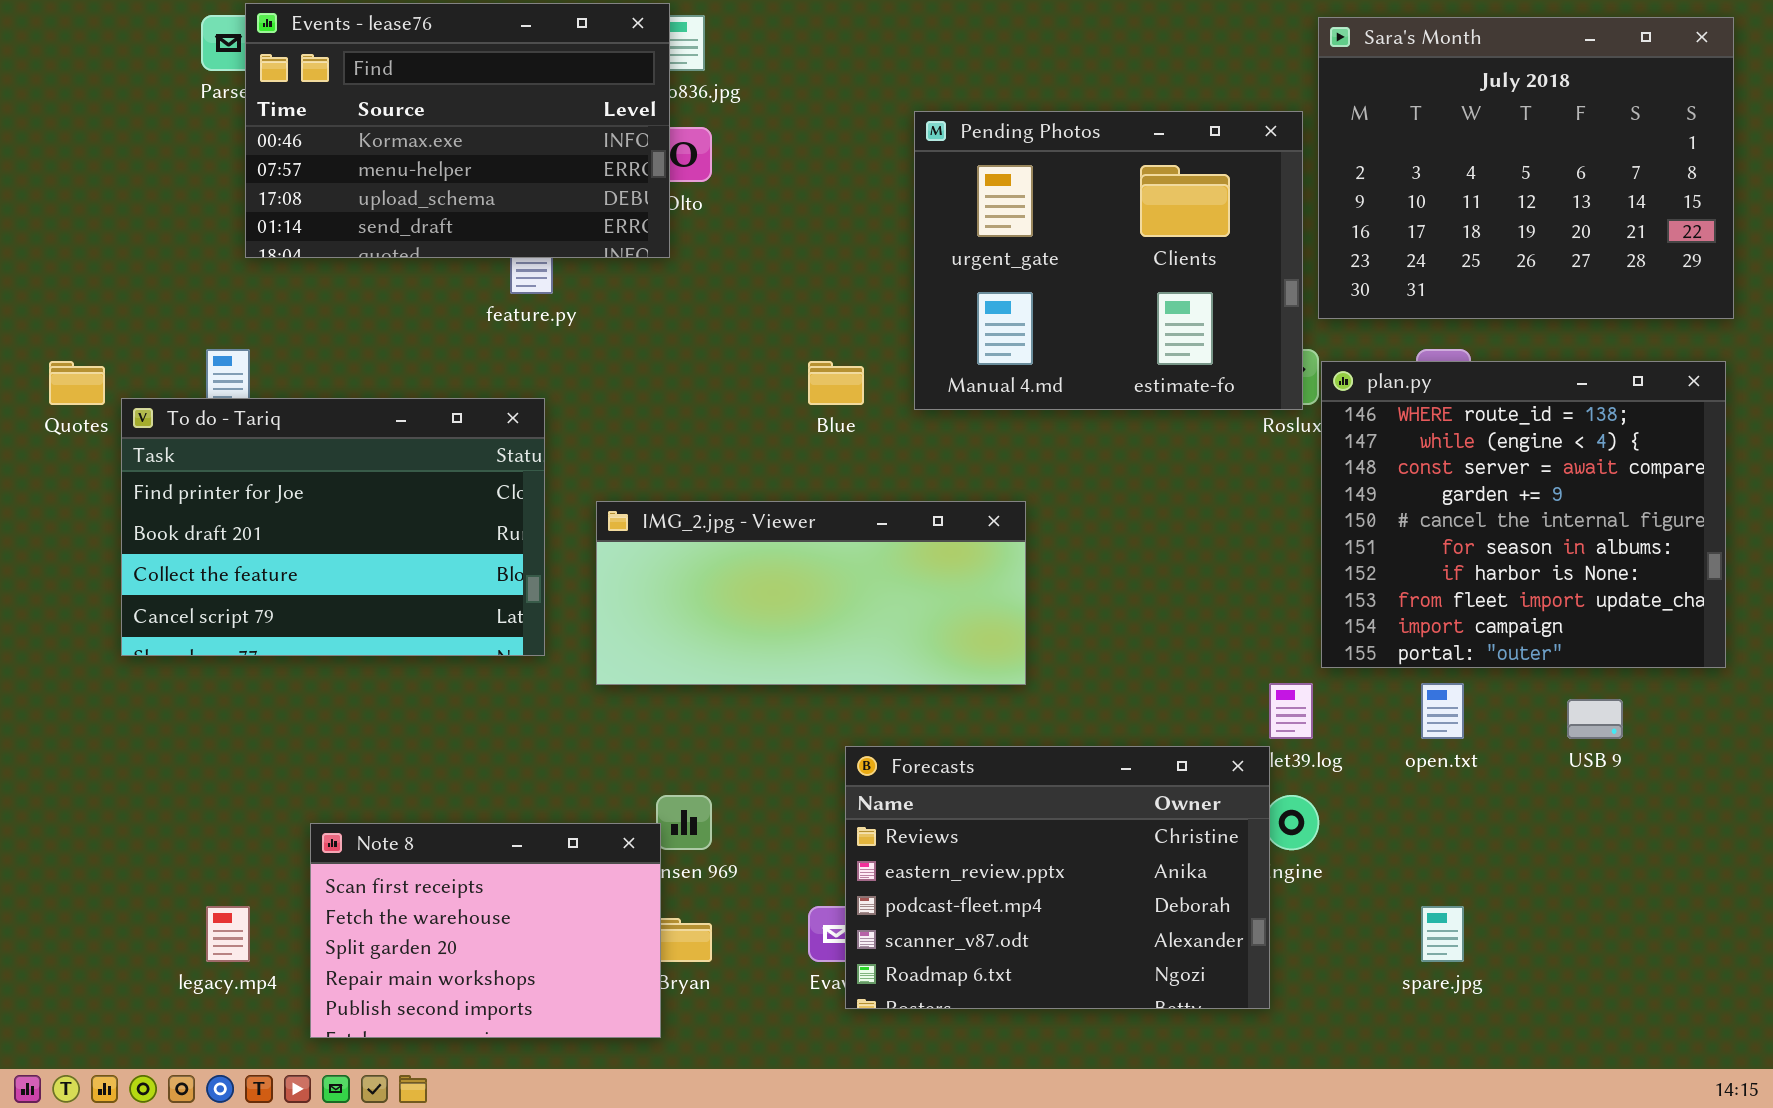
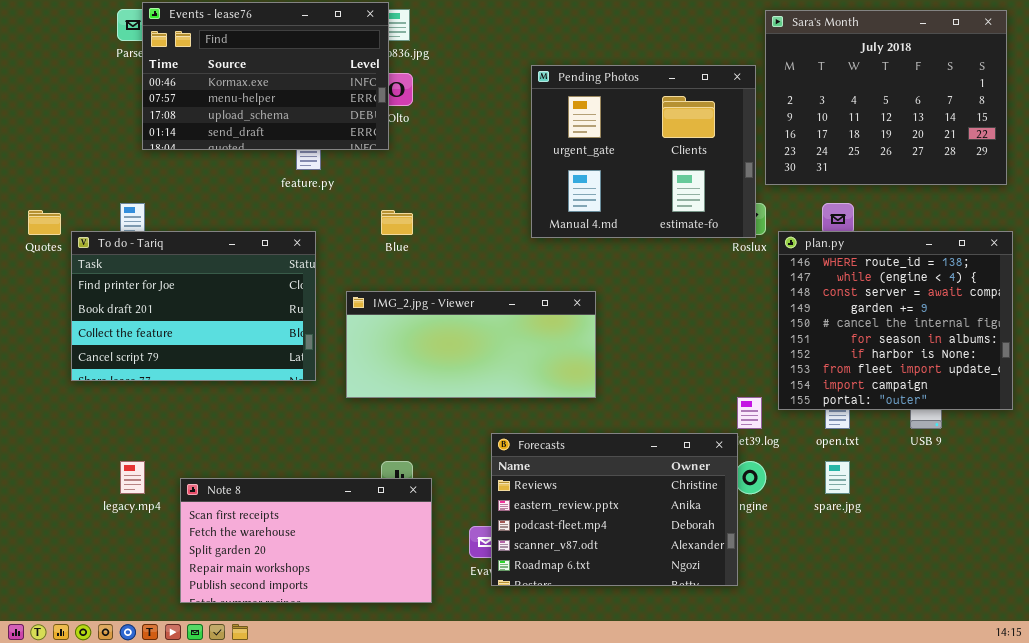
Blue: [808,361,864,405] -> [381,210,413,235], moved
plan.py: [1321,361,1726,668] -> [778,231,1013,410], moved
Note 8: [310,823,661,1038] -> [180,478,432,603], resized
legacy.mp4: [206,906,250,962] -> [120,461,145,494], moved
spare.jpg: [1421,906,1464,962] -> [825,461,850,494], moved

